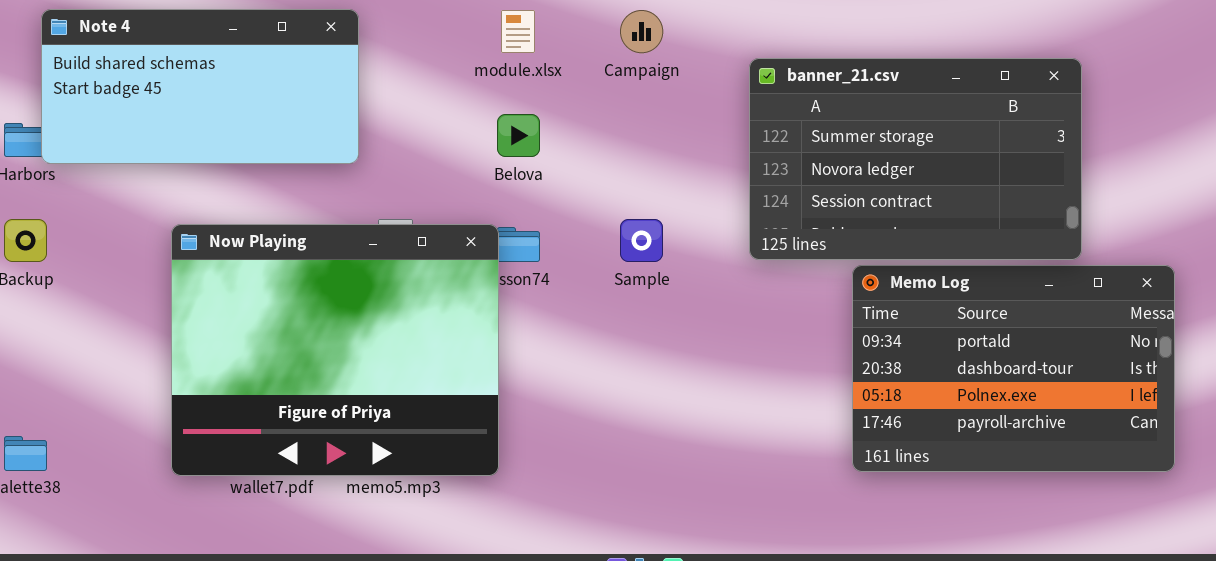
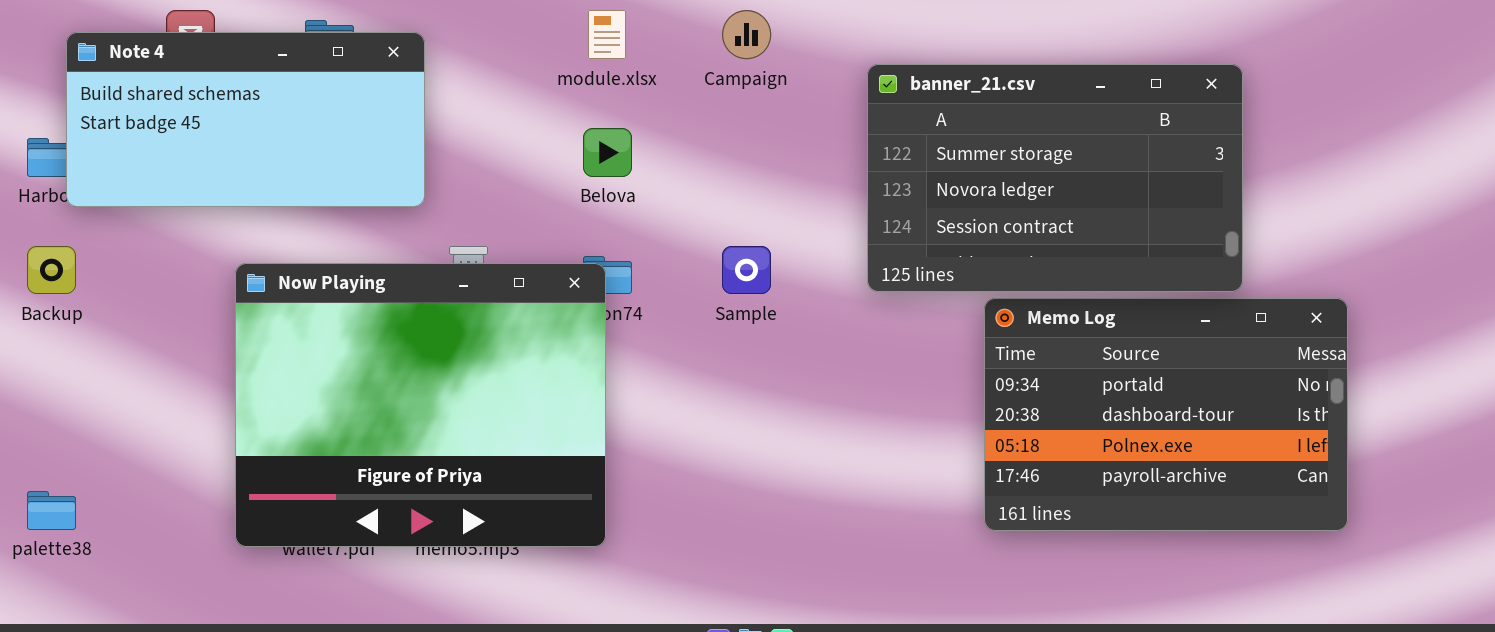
Note 4: [41,9,359,164] -> [66,32,425,207], moved
Now Playing: [171,224,499,476] -> [235,263,606,547], moved

